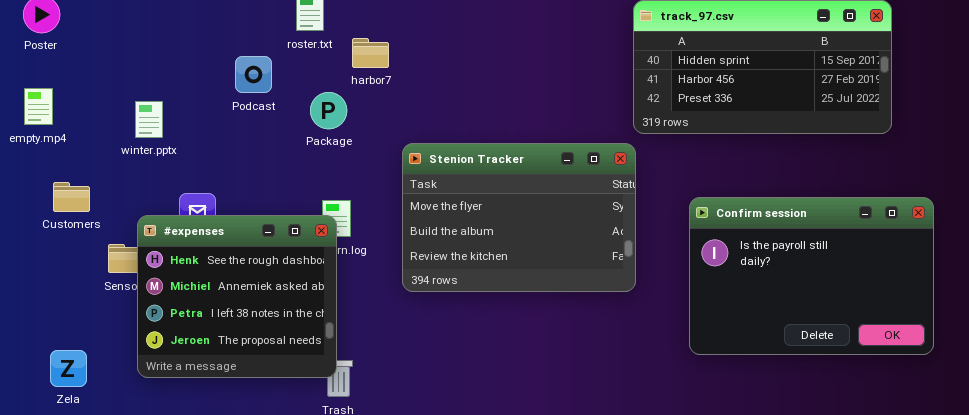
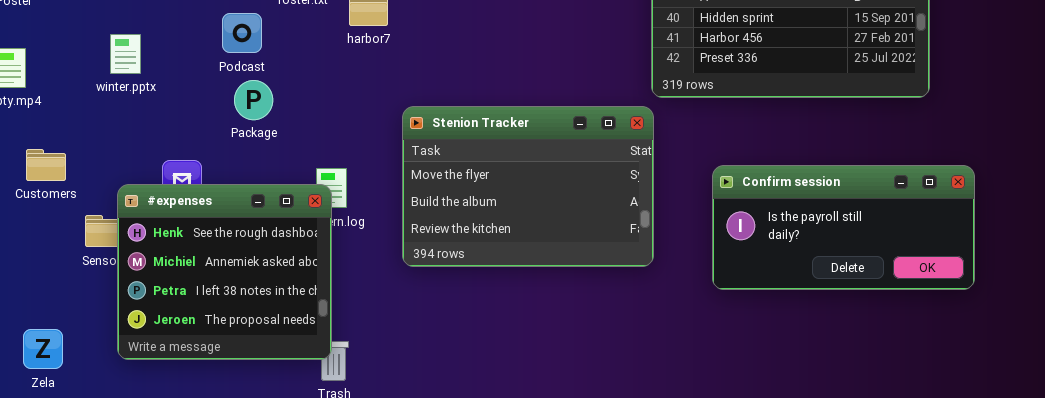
Package: [310,92,347,129] -> [234,80,273,120], moved
winter.pptx: [135,101,163,138] -> [110,34,141,74], moved
Confirm session: [689,197,934,355] -> [712,165,975,290], resized

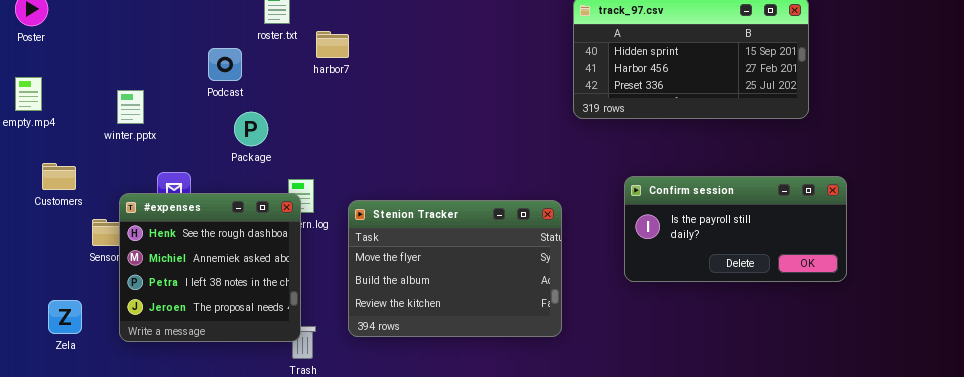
winter.pptx: [110,34,141,74] -> [117,90,144,124], moved
Package: [234,80,273,120] -> [234,112,268,146], moved
Stenion Tracker: [402,106,654,267] -> [348,200,562,337], moved
Zela: [23,329,63,369] -> [48,300,82,334], moved

